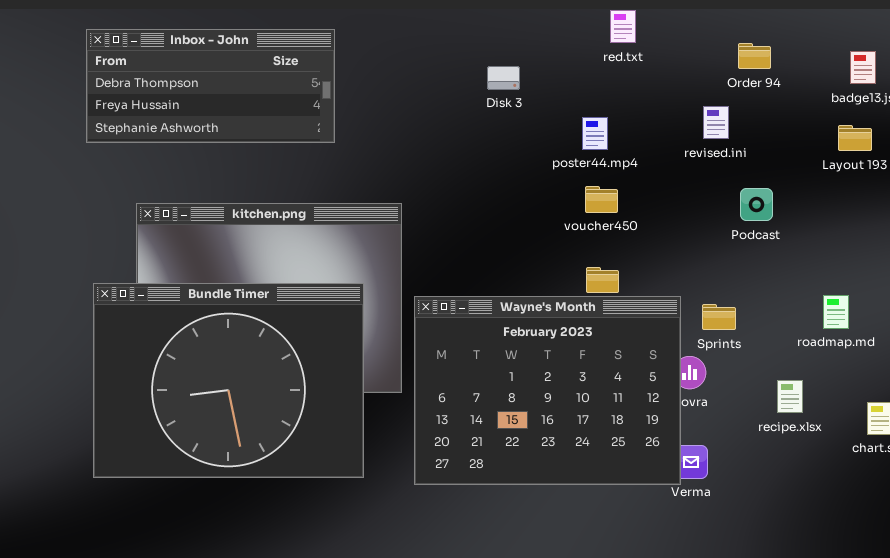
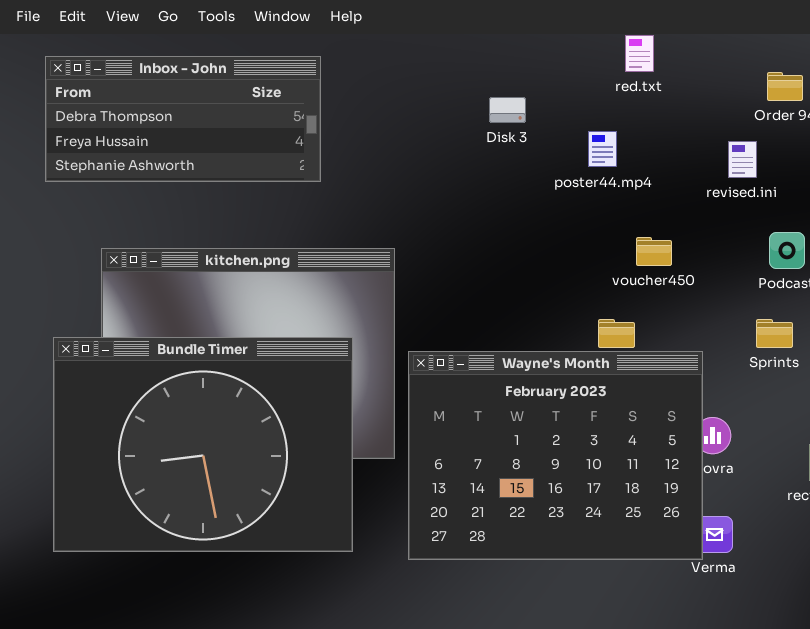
poster44.mp4: [582,117,608,150] -> [588,131,617,167], moved
voucher450: [585,186,618,213] -> [636,237,672,266], moved
Sprints: [702,304,736,330] -> [756,319,793,348], moved

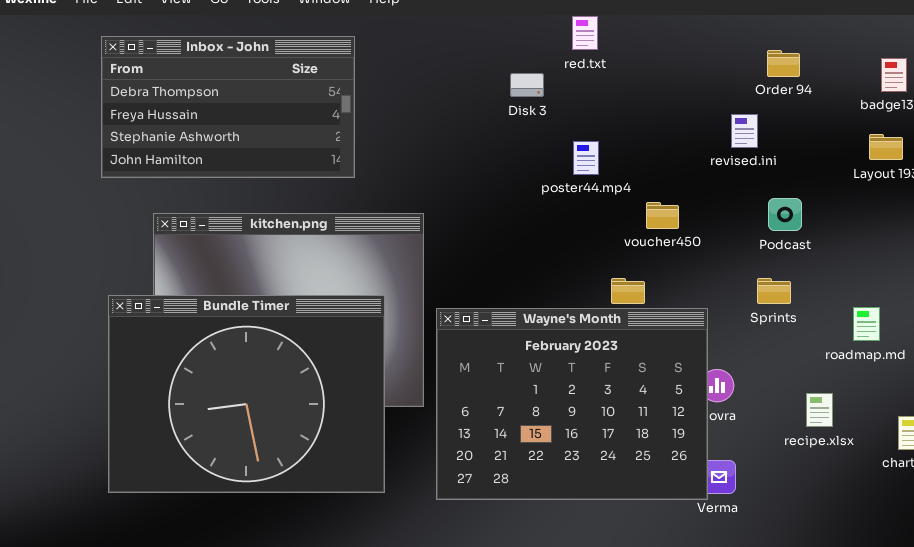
red.txt: [625,35,654,72] -> [572,16,598,50], moved
Inbox - John: [45,56,321,182] -> [101,36,355,178], resized
poster44.mp4: [588,131,617,167] -> [573,141,599,175], moved

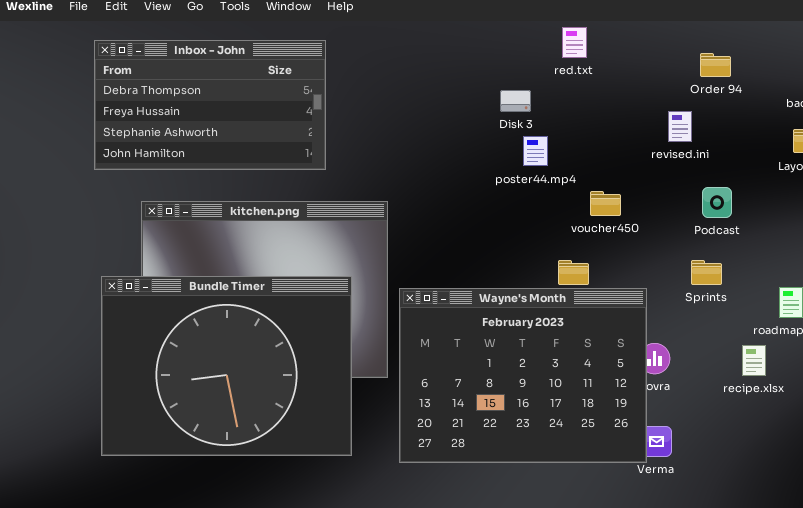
red.txt: [572,16,598,50] -> [562,27,587,58], moved
Disk 3: [510,73,544,97] -> [500,90,531,112], moved
recipe.xlsx: [806,393,833,427] -> [742,345,766,376], moved

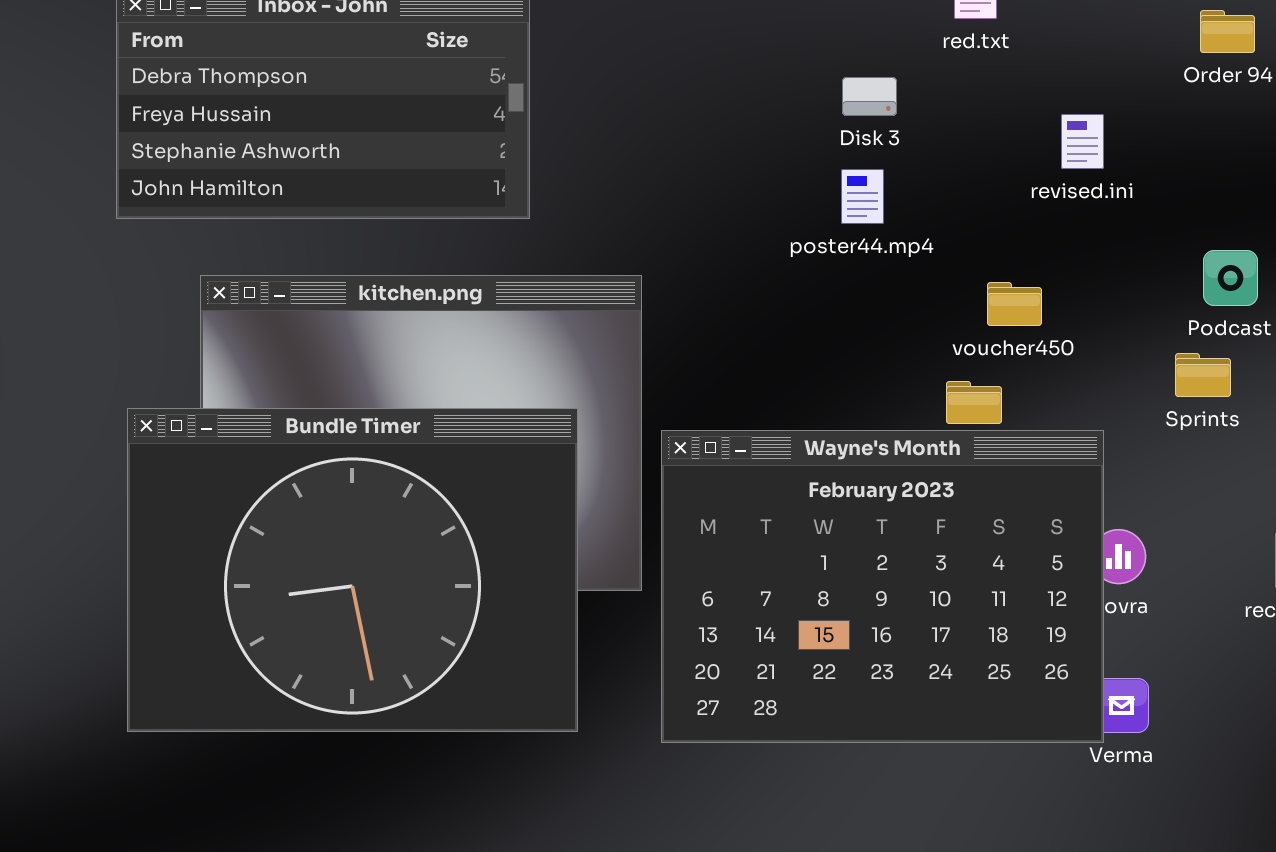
revised.ini: [668,111,692,142] -> [1061,114,1104,169], moved
poster44.mp4: [523,136,548,166] -> [841,169,884,224], moved
voucher450: [590,191,621,216] -> [987,282,1042,326], moved
Sprints: [691,260,722,285] -> [1175,353,1231,397], moved

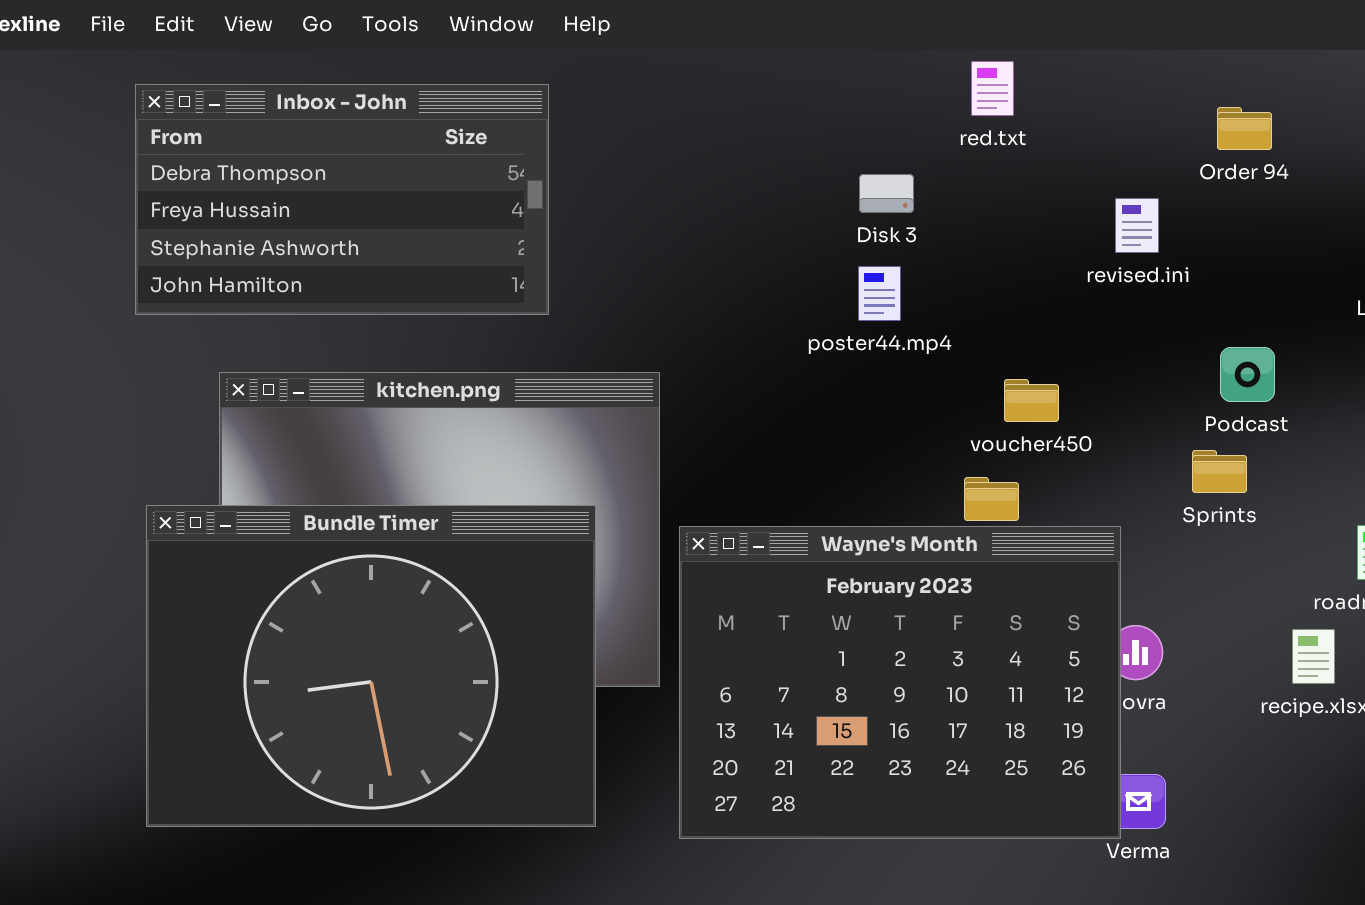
revised.ini: [1061,114,1104,169] -> [1115,198,1159,253], moved

